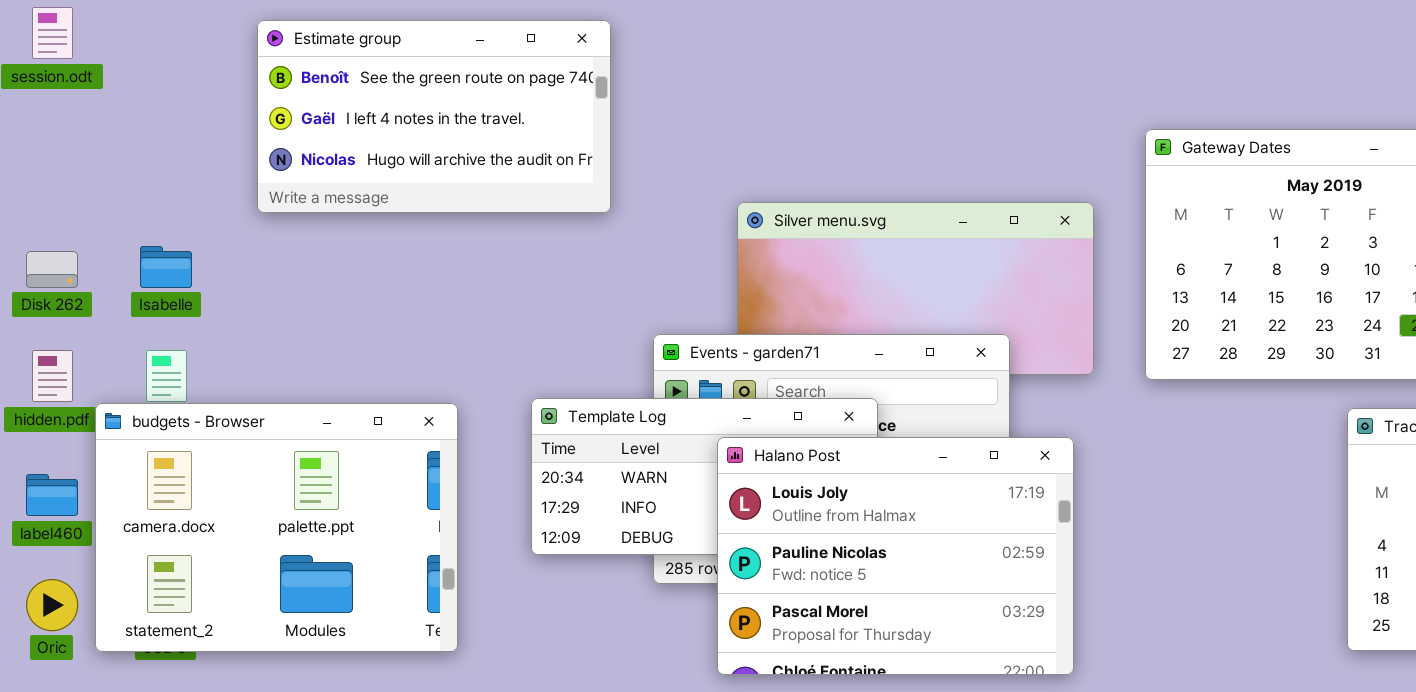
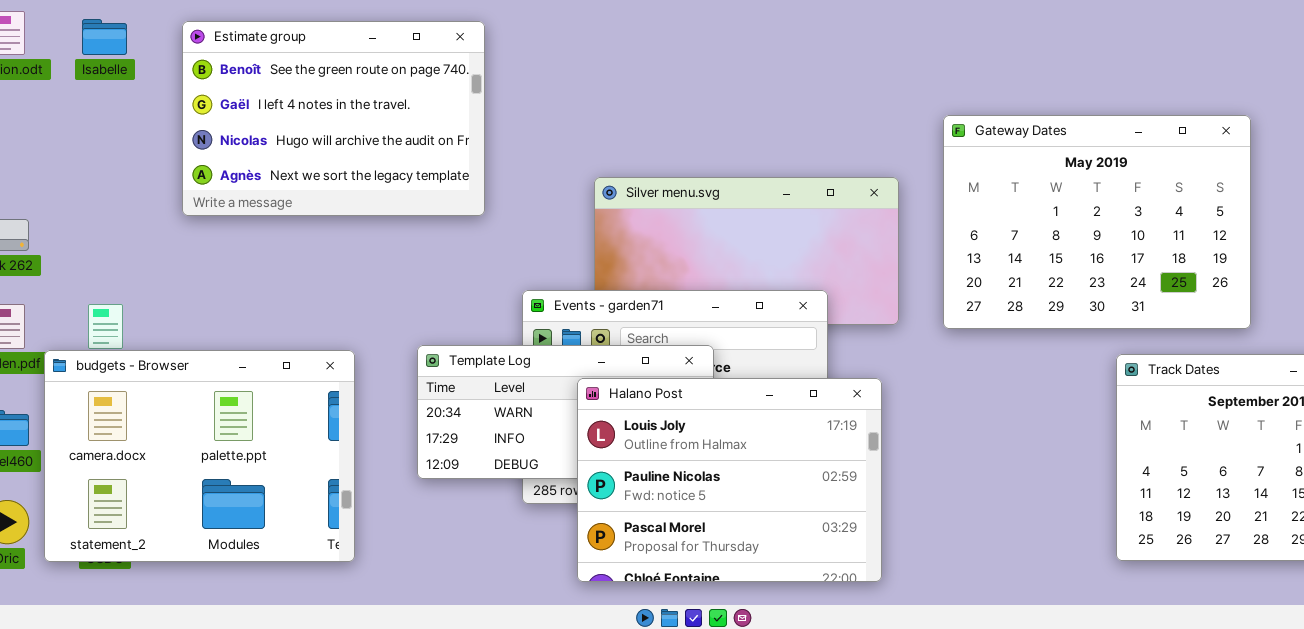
Estimate group: [257,20,611,213] -> [182,21,485,216], resized
Isabelle: [140,246,192,288] -> [82,19,127,55], moved

